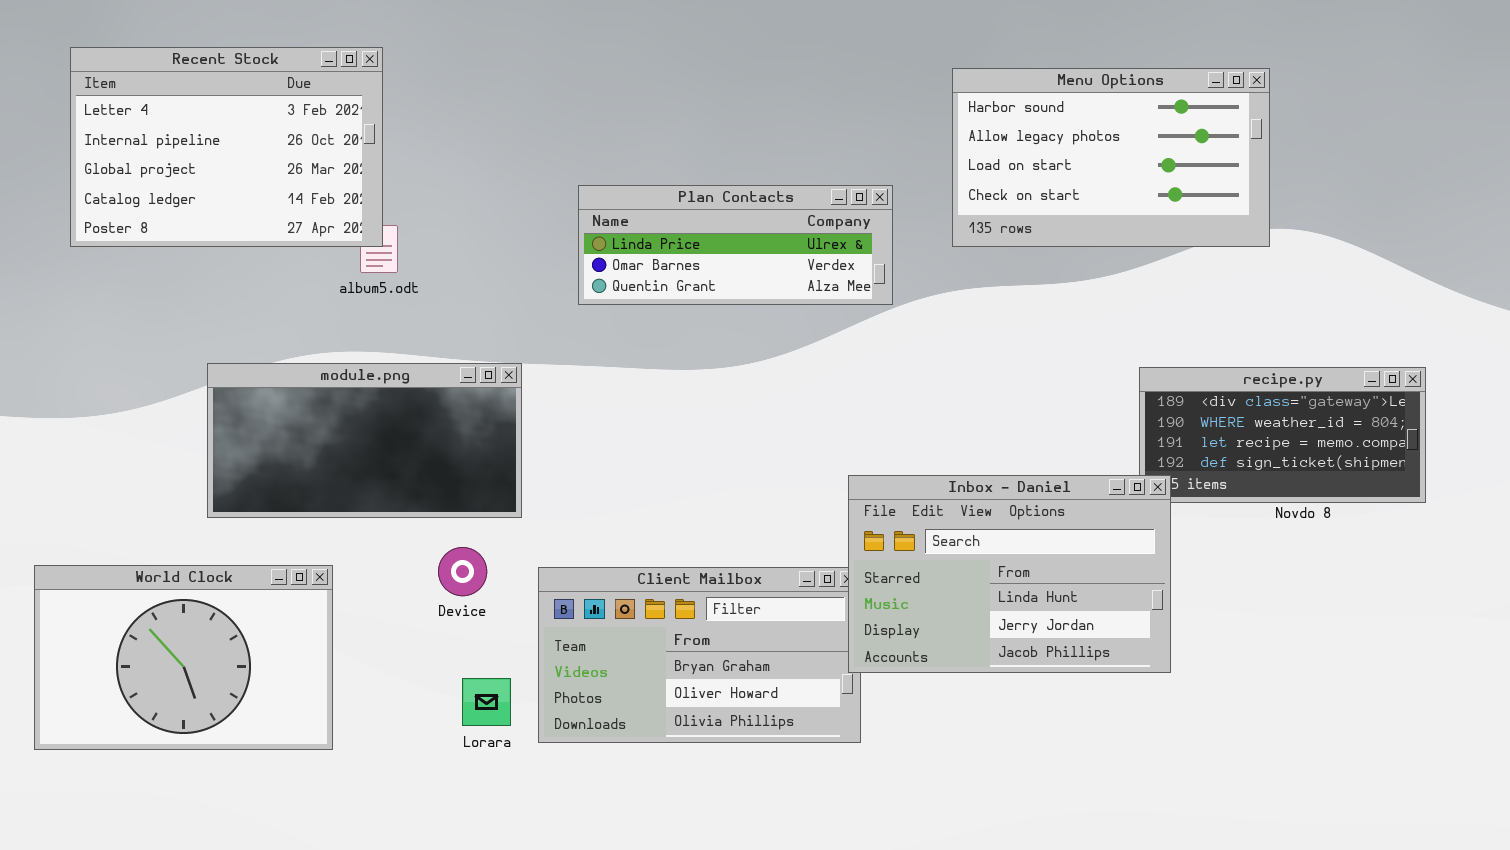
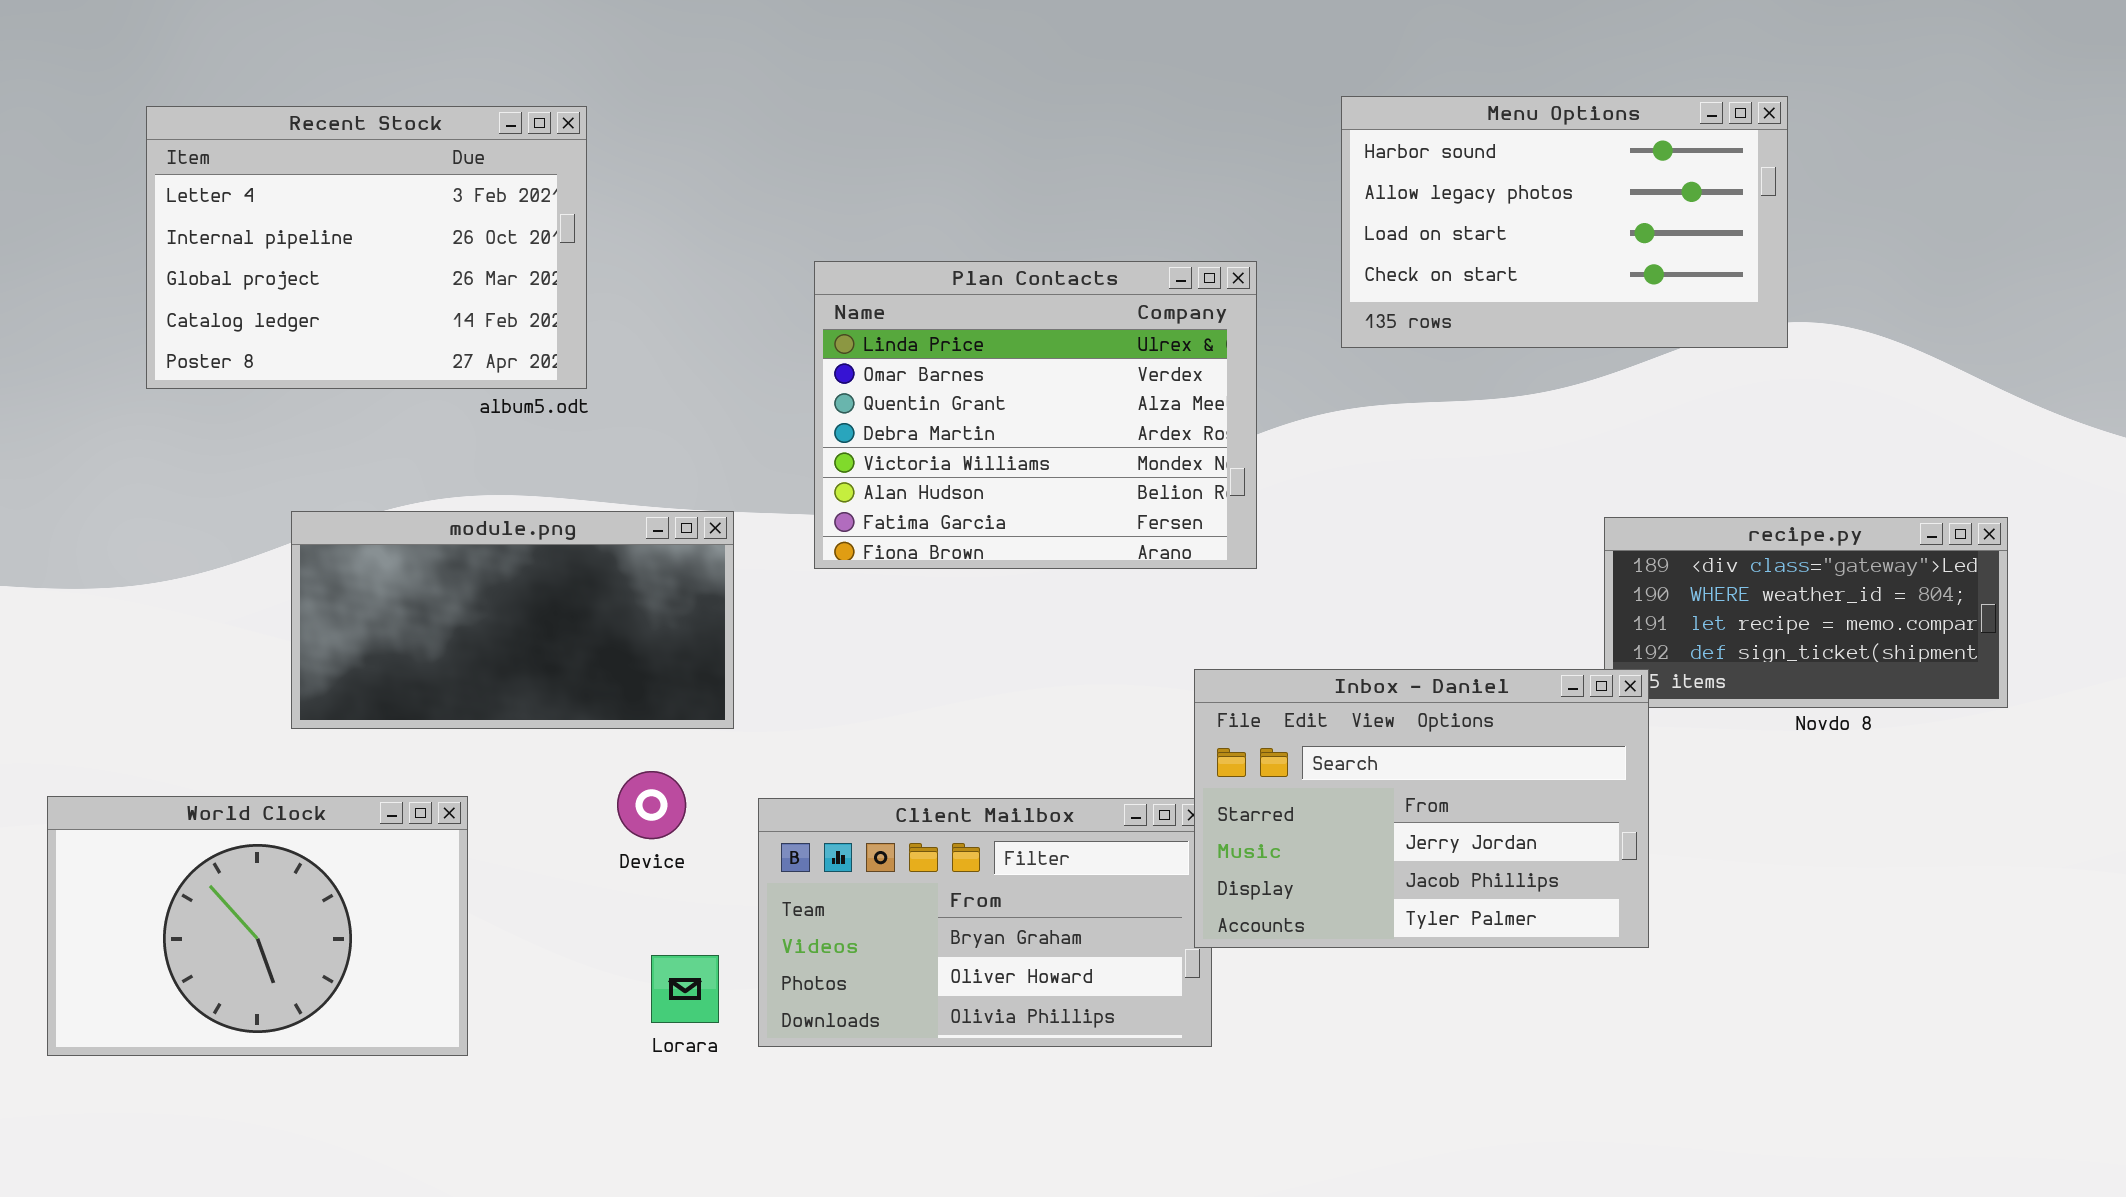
Recent Stock: [70,47,383,247] -> [146,106,587,389], moved
Plan Contacts: [578,185,893,305] -> [814,261,1257,569], resized
Inbox - Daniel: [848,475,1171,673] -> [1194,669,1649,948], scrolled down 1 row

